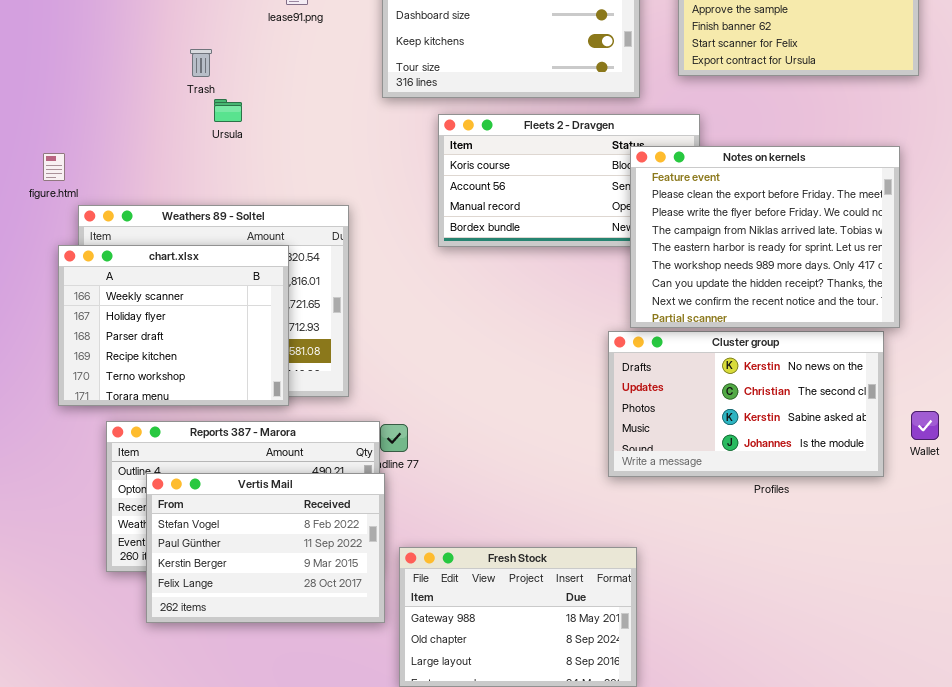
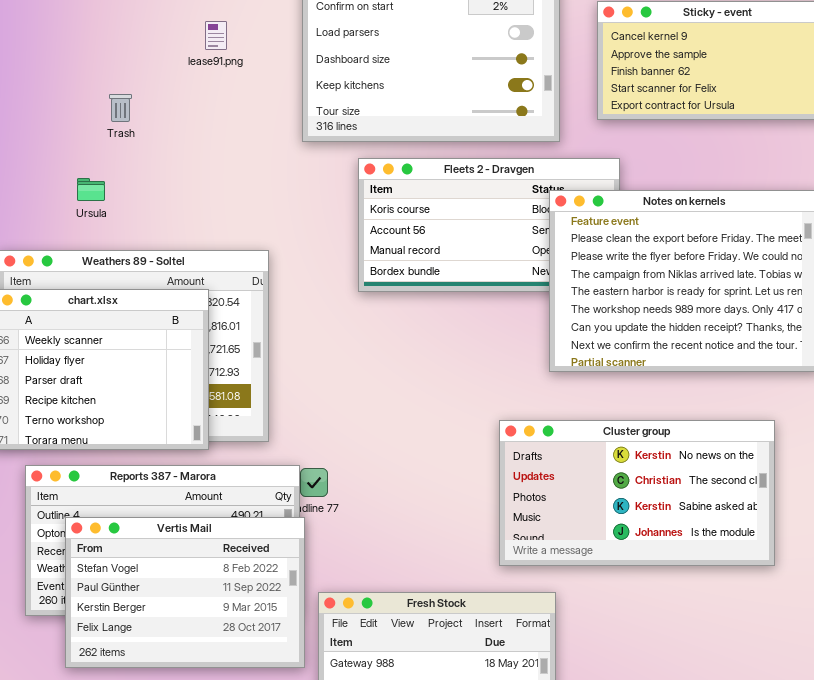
Ursula: [214,99,242,122] -> [77,178,105,201], moved
Cluster group: [608,331,884,477] -> [499,420,775,566], moved

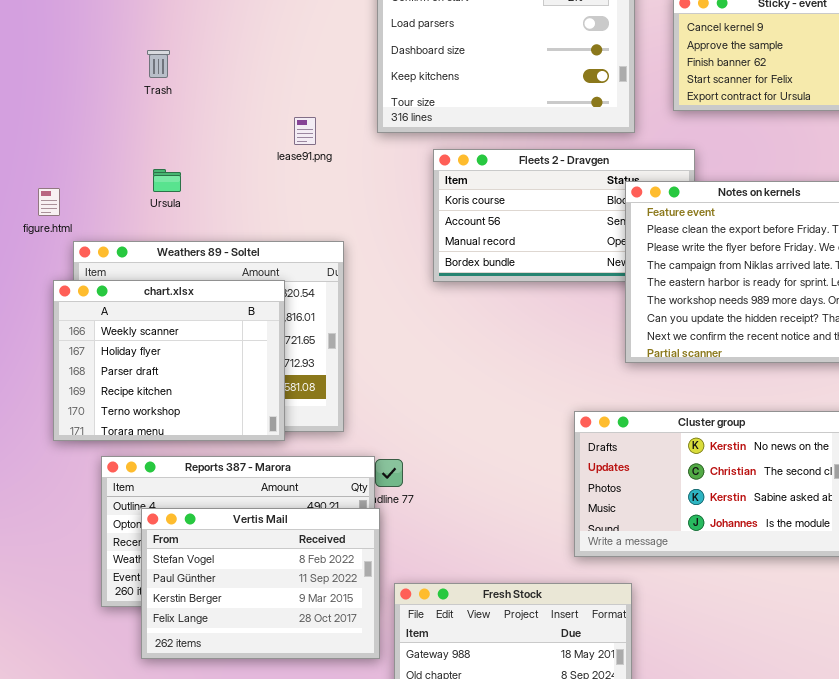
lease91.png: [205,21,227,50] -> [294,117,316,145], moved
Trash: [109,94,132,122] -> [147,50,170,78], moved

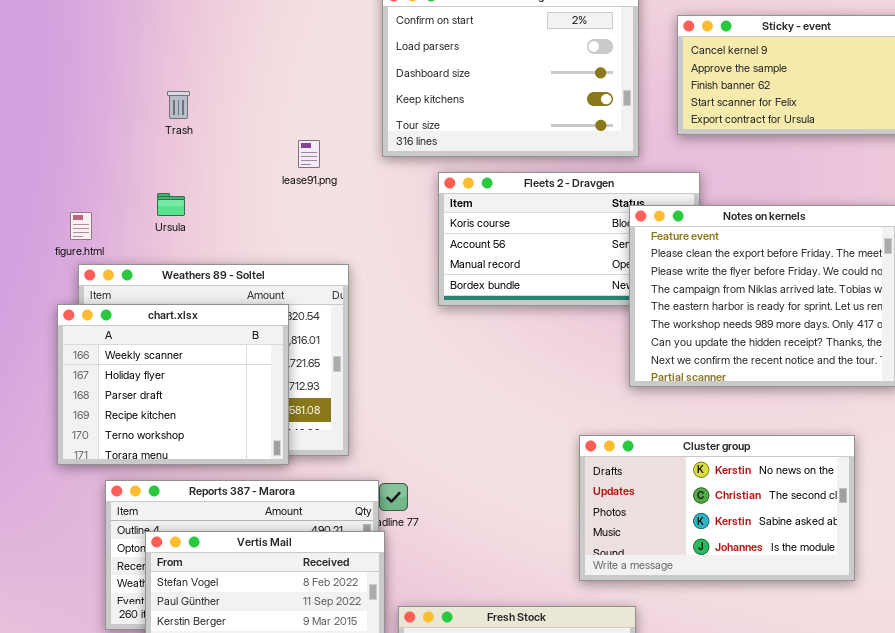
Trash: [147,50,170,78] -> [167,91,190,119], moved
figure.html: [38,188,60,216] -> [70,212,92,240], moved

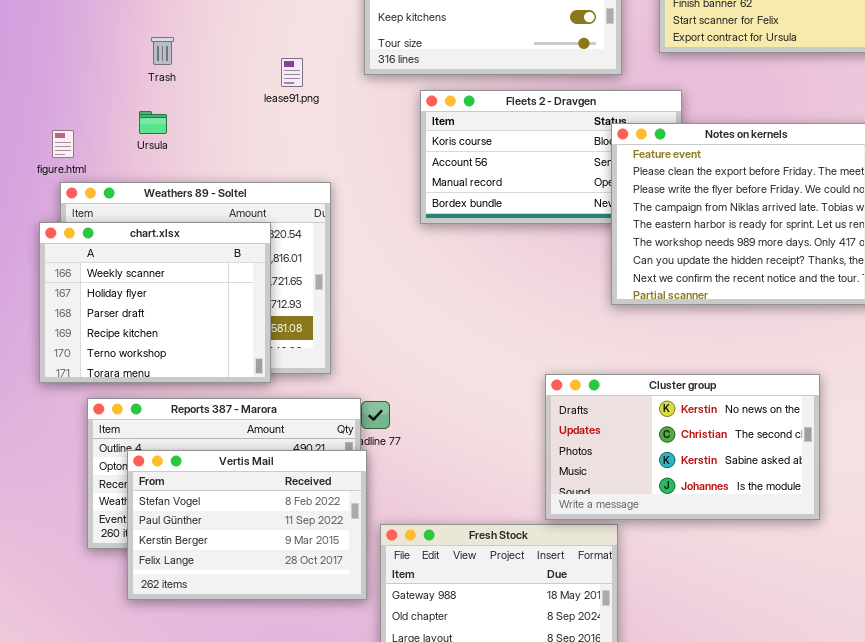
Trash: [167,91,190,119] -> [151,37,174,65], moved
Cluster group: [579,435,855,581] -> [545,374,820,520], moved

